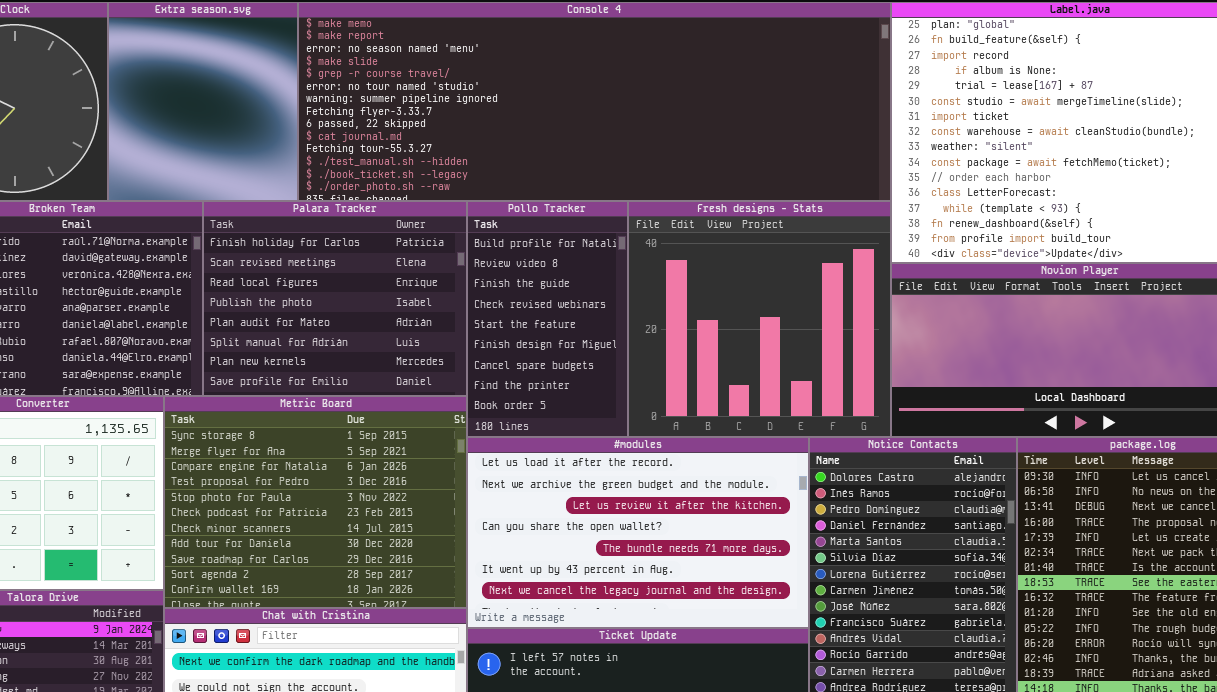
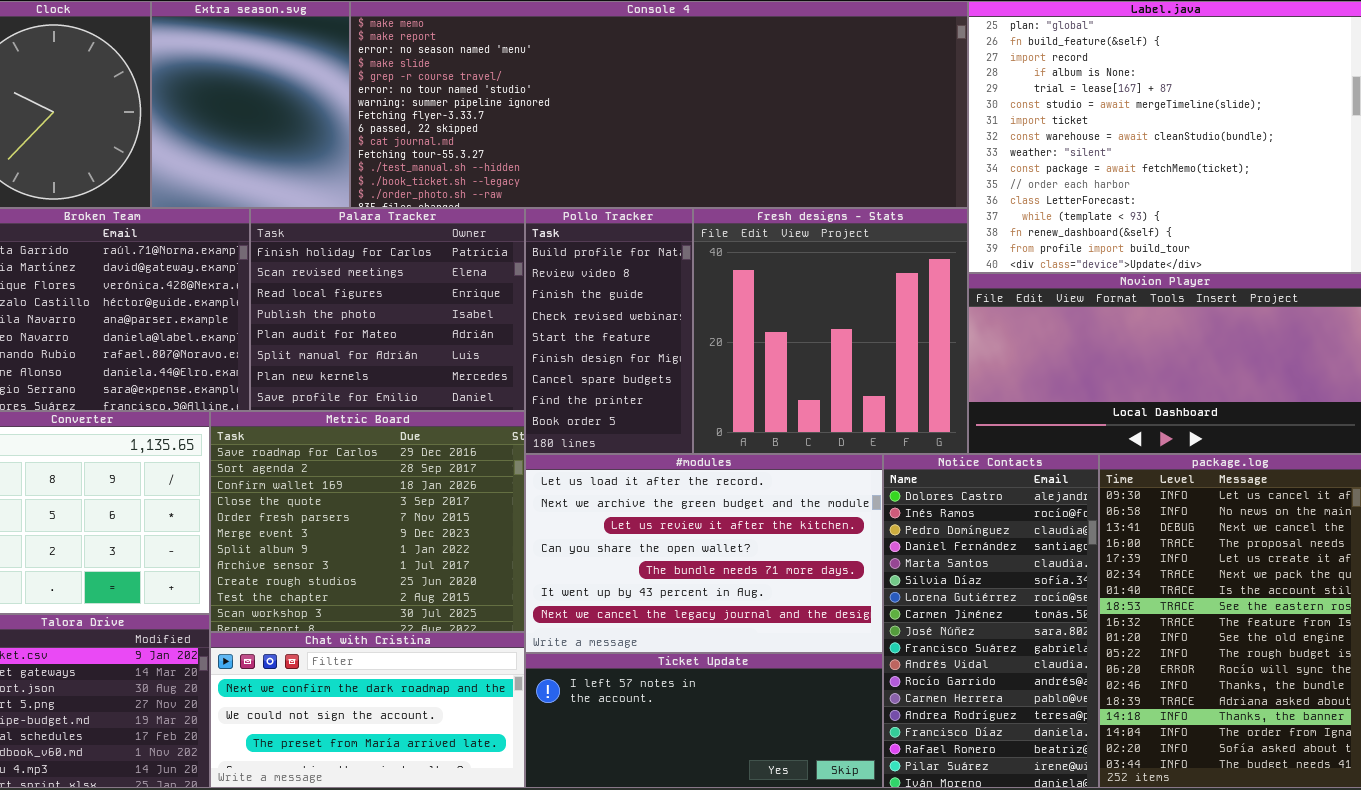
Metric Board: [164,396,467,608] -> [210,411,525,632], scrolled down 8 rows

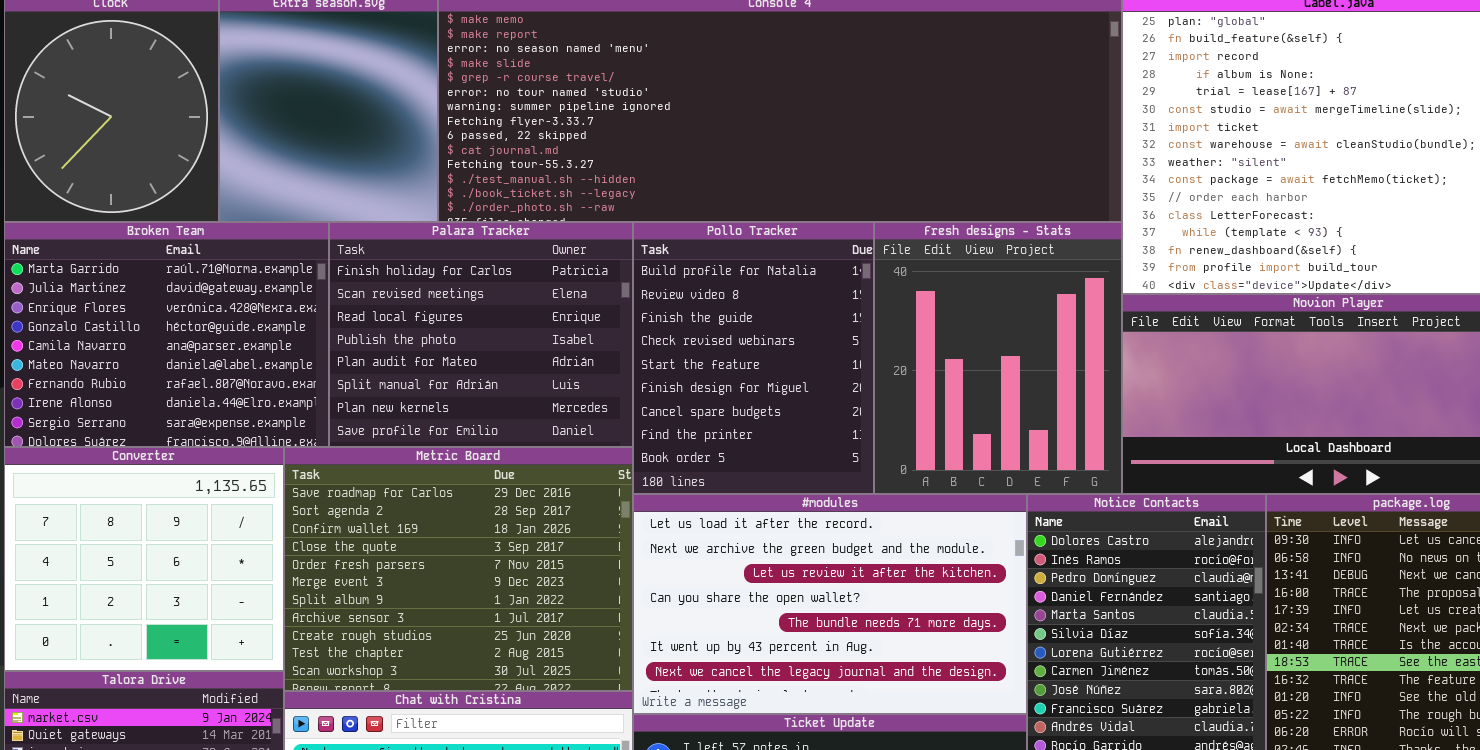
Pollo Tracker: [525,208,693,454] -> [633,222,874,494], resized
Fresh designs - Stats: [693,208,968,454] -> [874,222,1122,494], resized

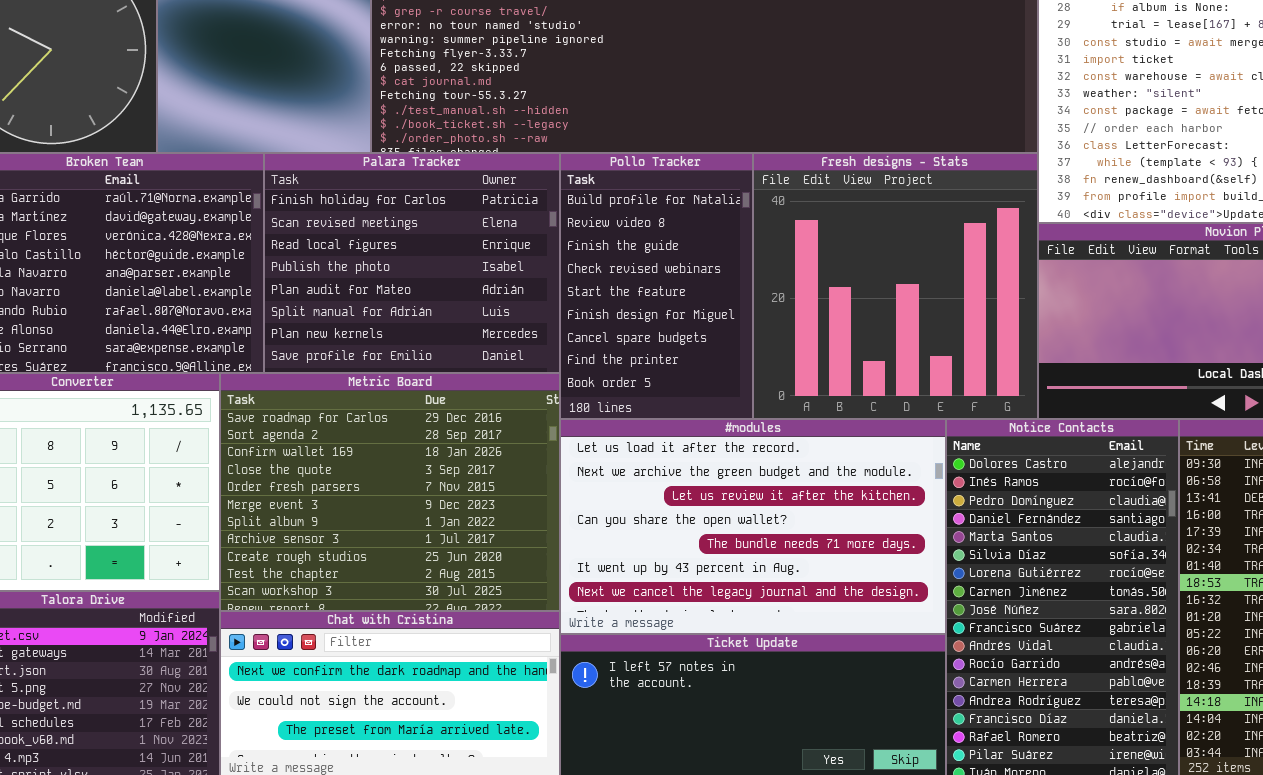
Pollo Tracker: [633,222,874,494] -> [560,153,753,419], resized
Fresh designs - Stats: [874,222,1122,494] -> [753,153,1038,419], resized

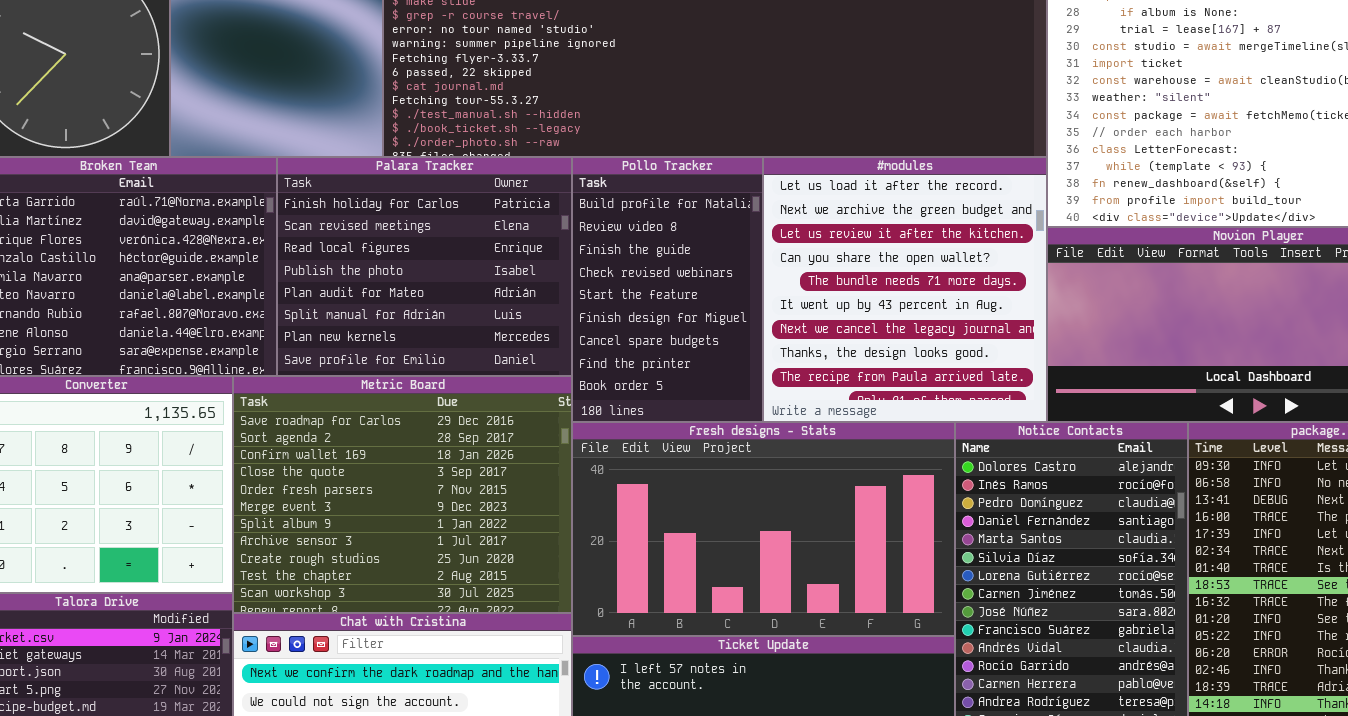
Fresh designs - Stats: [753,153,1038,419] -> [572,422,955,636], moved, resized
#modules: [560,419,946,634] -> [763,157,1047,422], moved, resized

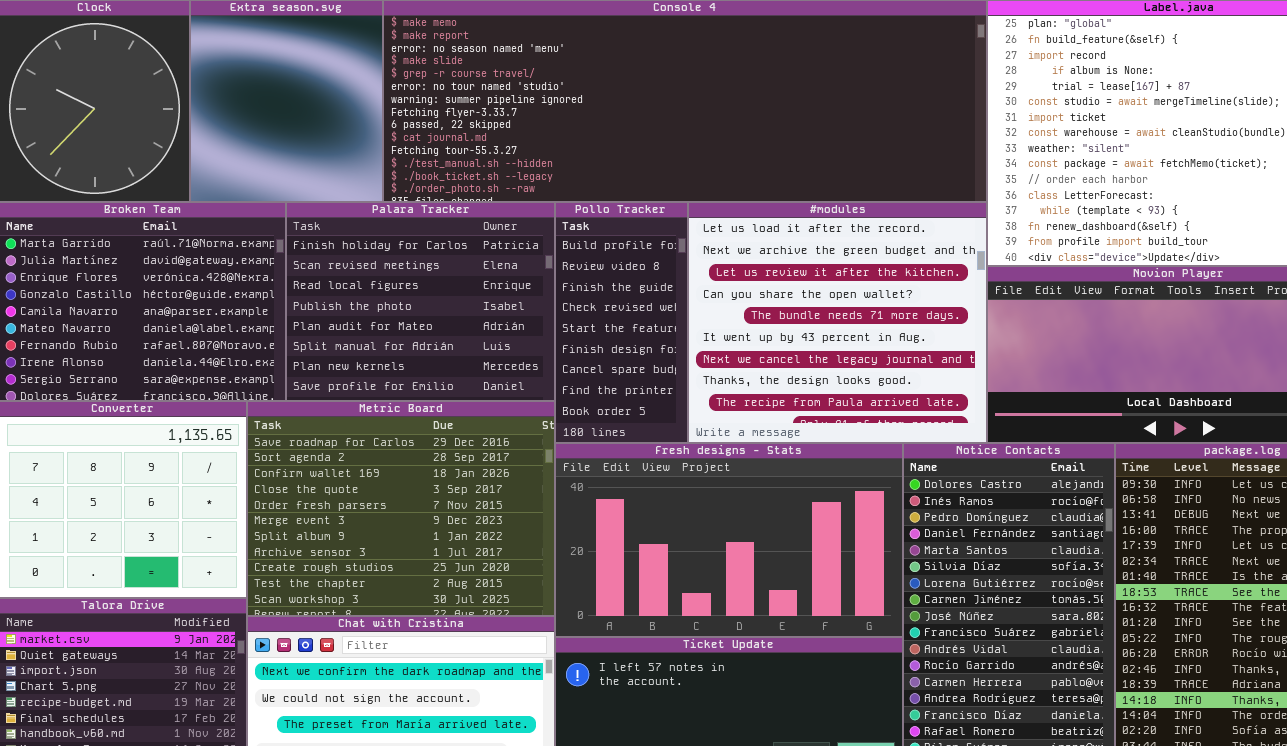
Pollo Tracker: [572,157,763,422] -> [555,202,688,443], resized
#modules: [763,157,1047,422] -> [688,202,987,443], resized

